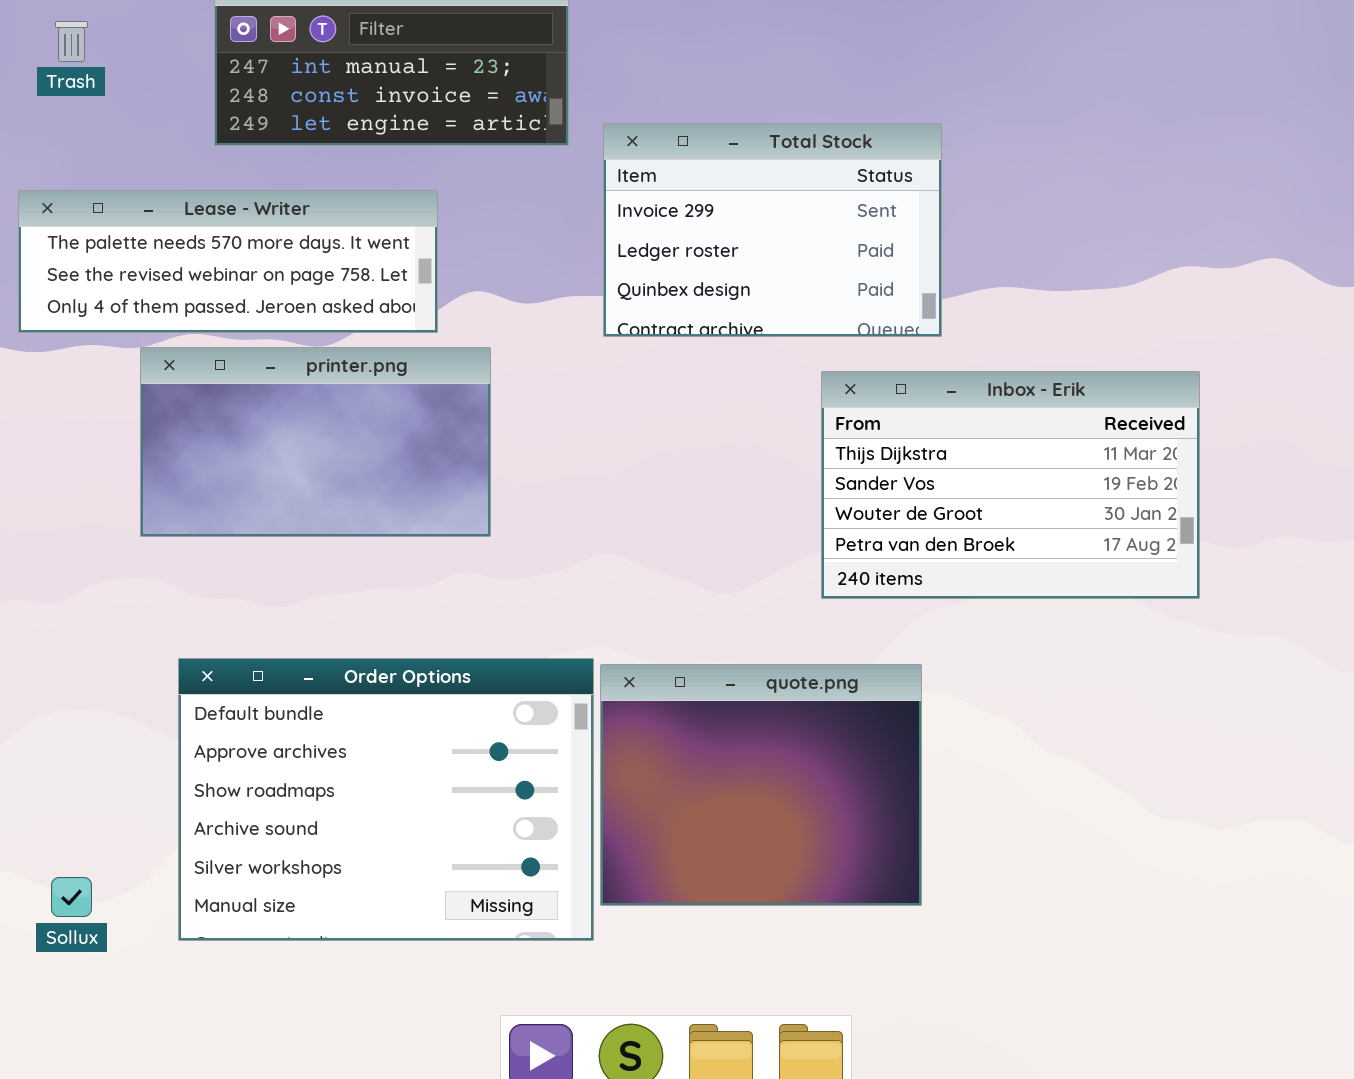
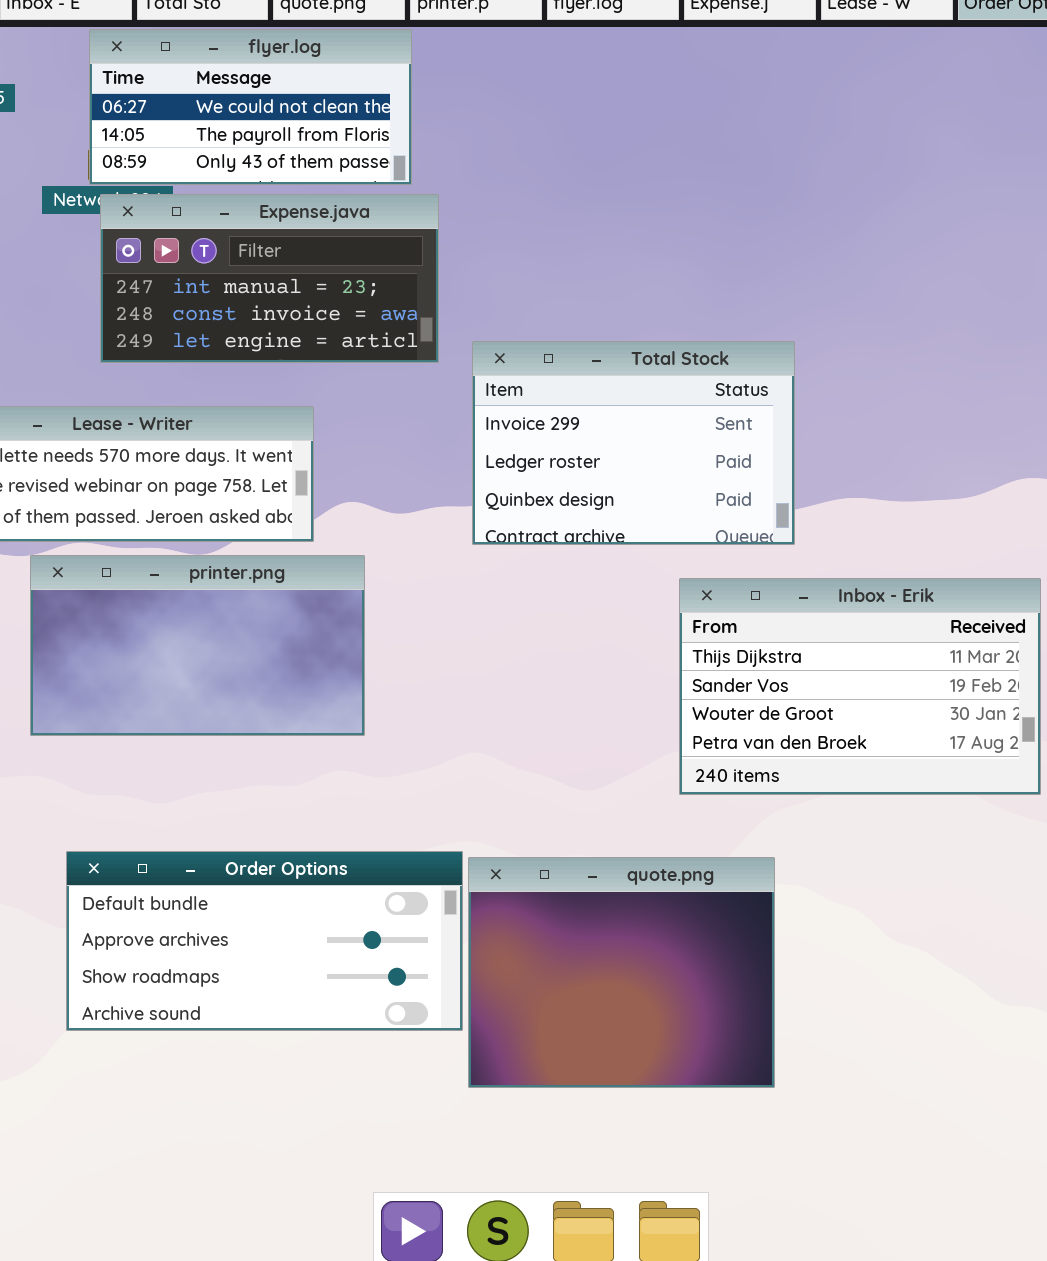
Order Options: [178,658,594,941] -> [66,851,463,1031], resized

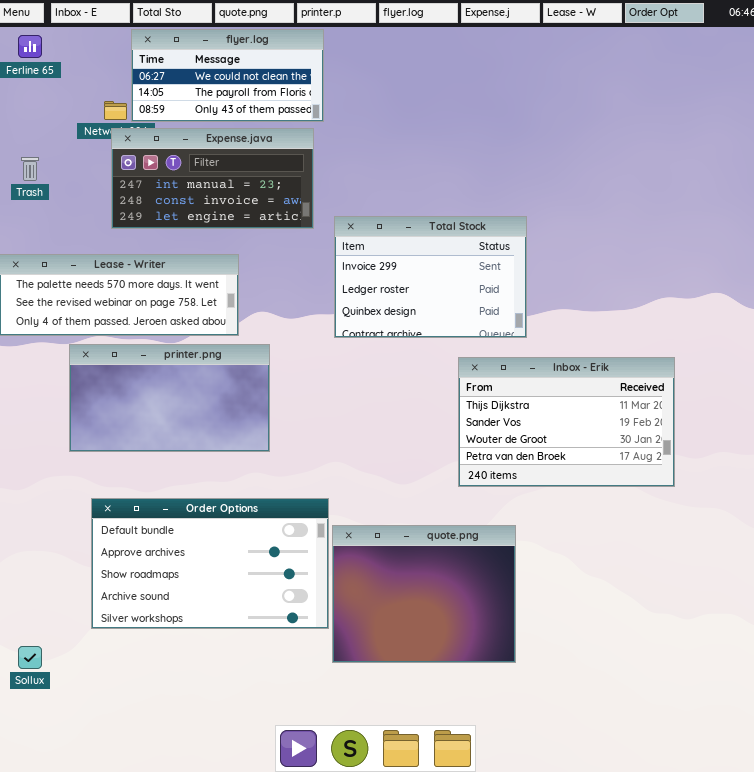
flyer.log: [89,29,412,185] -> [131,29,324,122], moved
Order Options: [66,851,463,1031] -> [91,498,329,629], resized

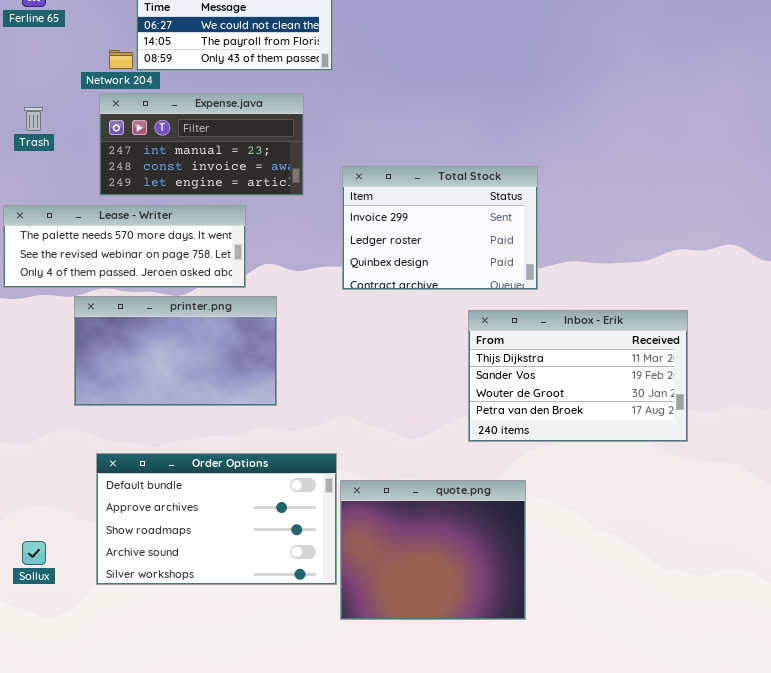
Expense.java: [111,128,314,229] -> [99,93,304,196], moved
Sollux: [18,646,42,669] -> [22,541,46,565], moved

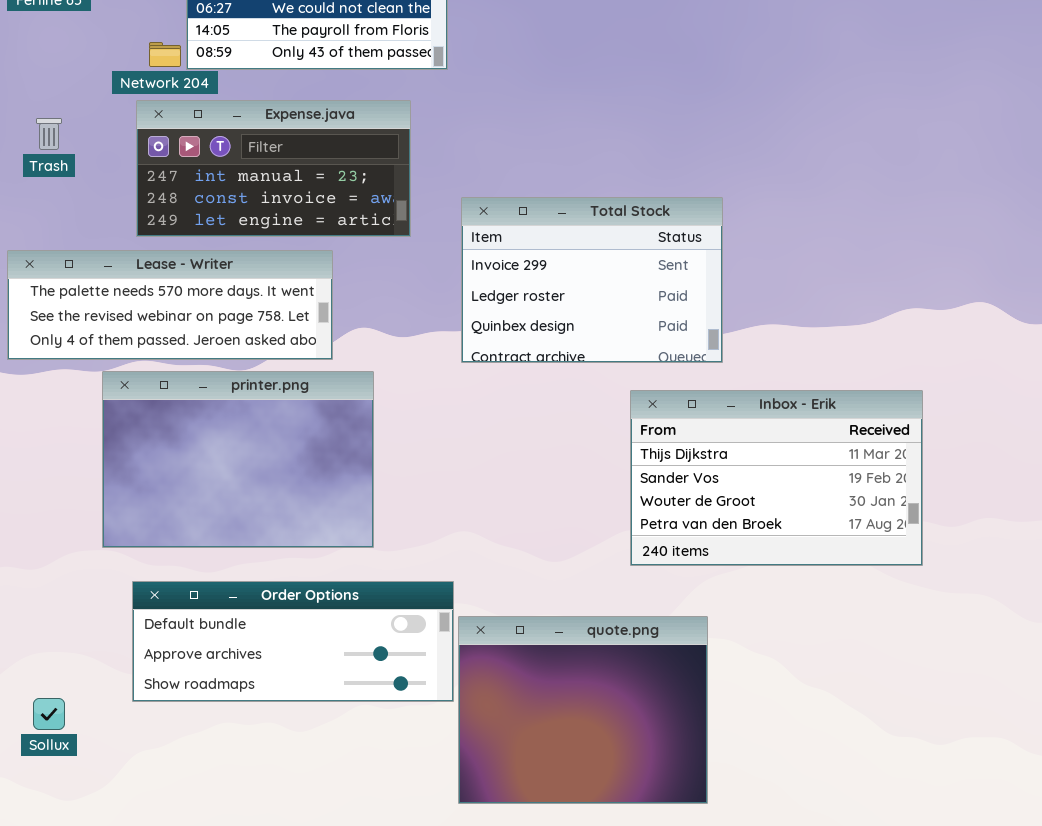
printer.png: [74,296,277,406] -> [102,371,374,548], resized
Order Options: [96,453,337,585] -> [132,581,454,702], resized

